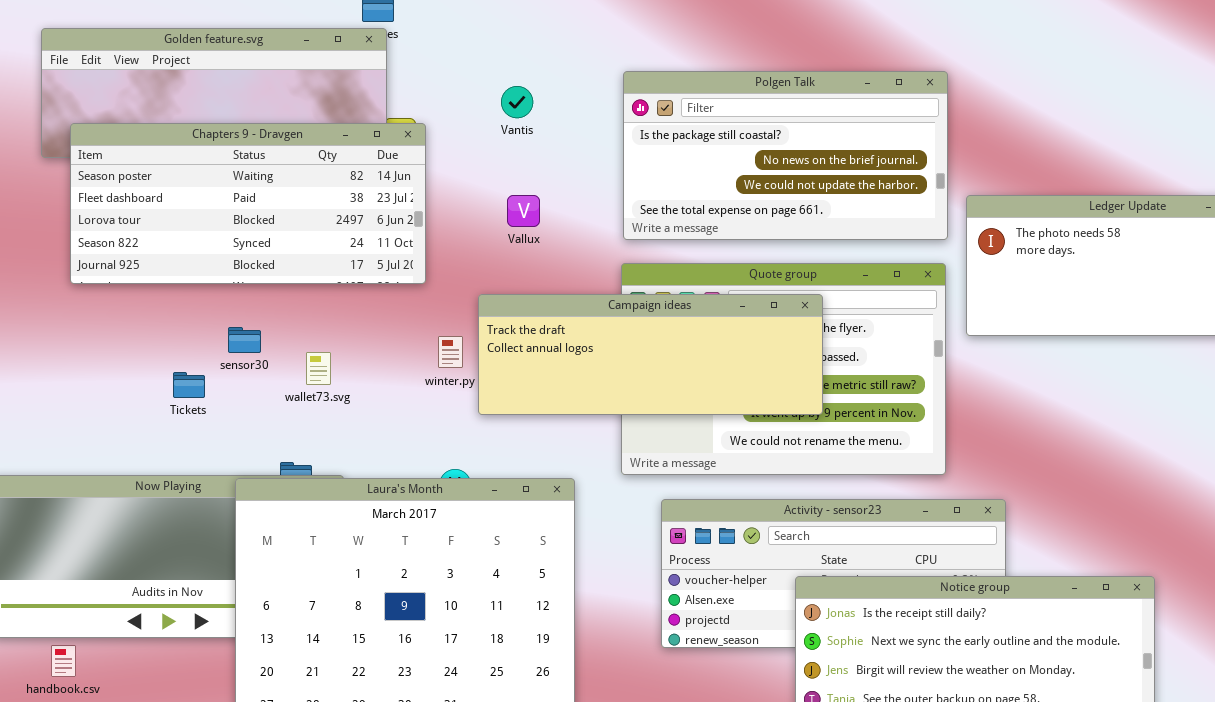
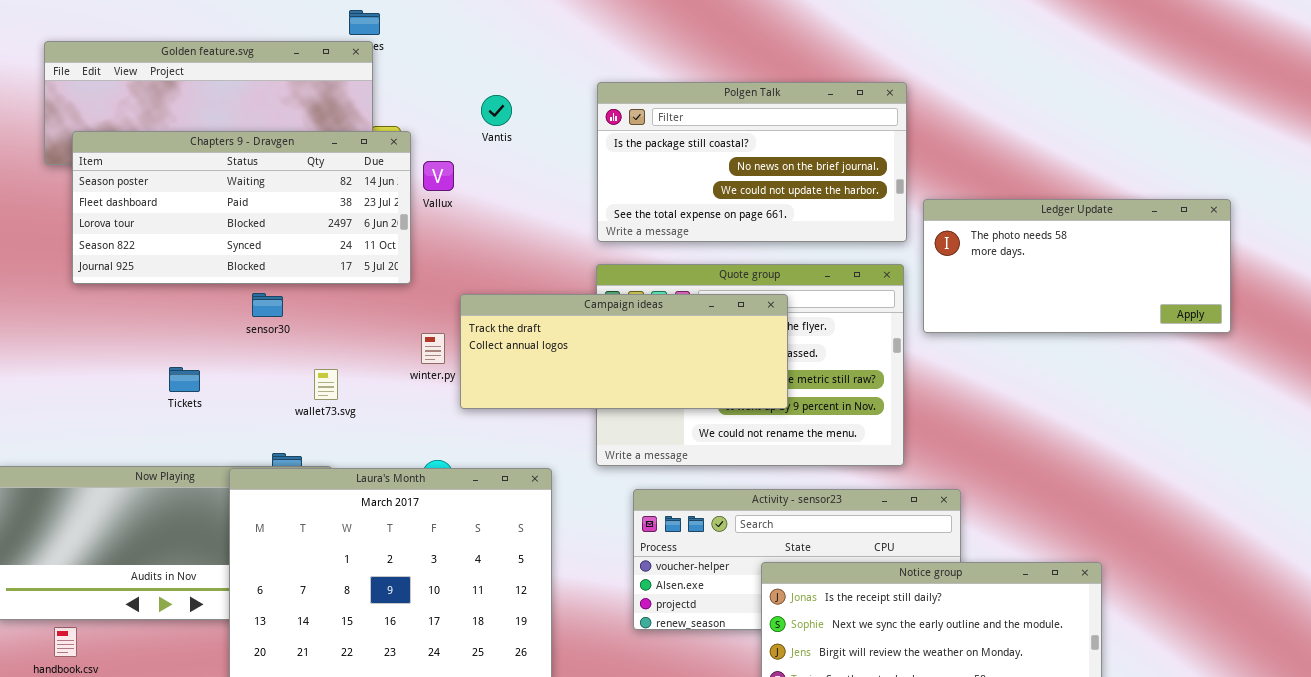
Vallux: [507,195,540,227] -> [423,161,454,191], moved
sensor30: [228,327,261,353] -> [252,293,283,317], moved
wallet73.svg: [306,352,331,385] -> [314,369,338,400], moved

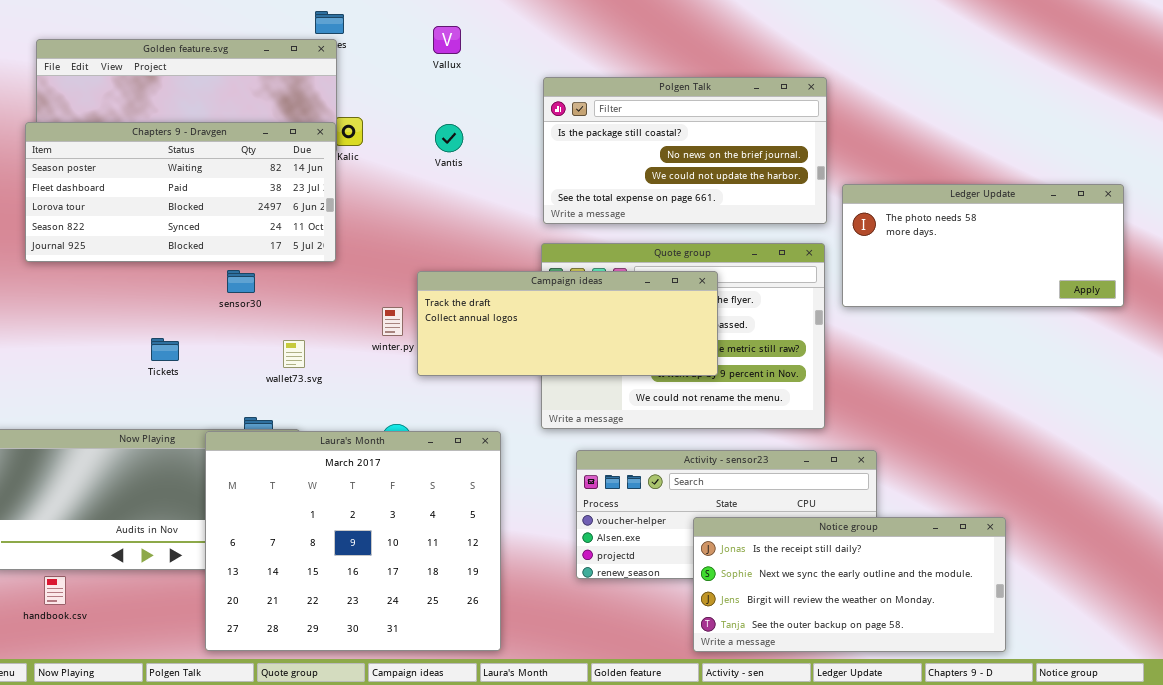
Vantis: [481,95,512,126] -> [435,124,463,152], moved
Chapters 9 - Dravgen: [72,131,411,284] -> [25,122,336,262], moved
Vallux: [423,161,454,191] -> [433,26,461,54], moved

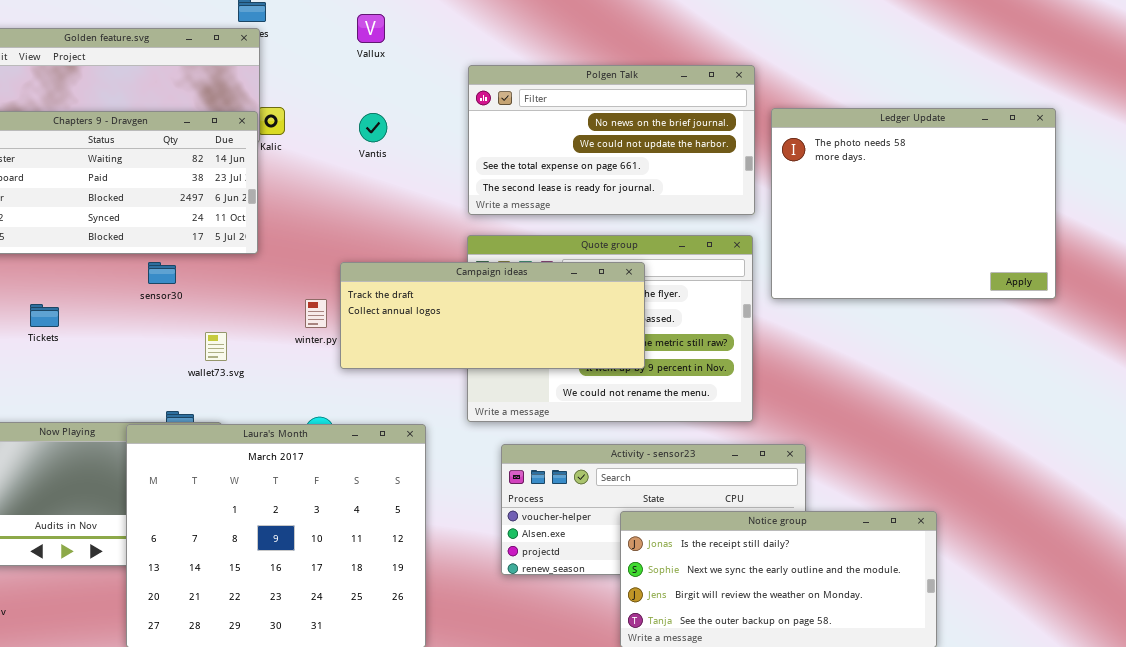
Polgen Talk: [543,77,827,224] -> [468,65,755,215], scrolled down 1 row
Ledger Update: [842,184,1124,307] -> [771,108,1056,299], resized
Tickets: [151,338,179,361] -> [30,304,59,327], moved

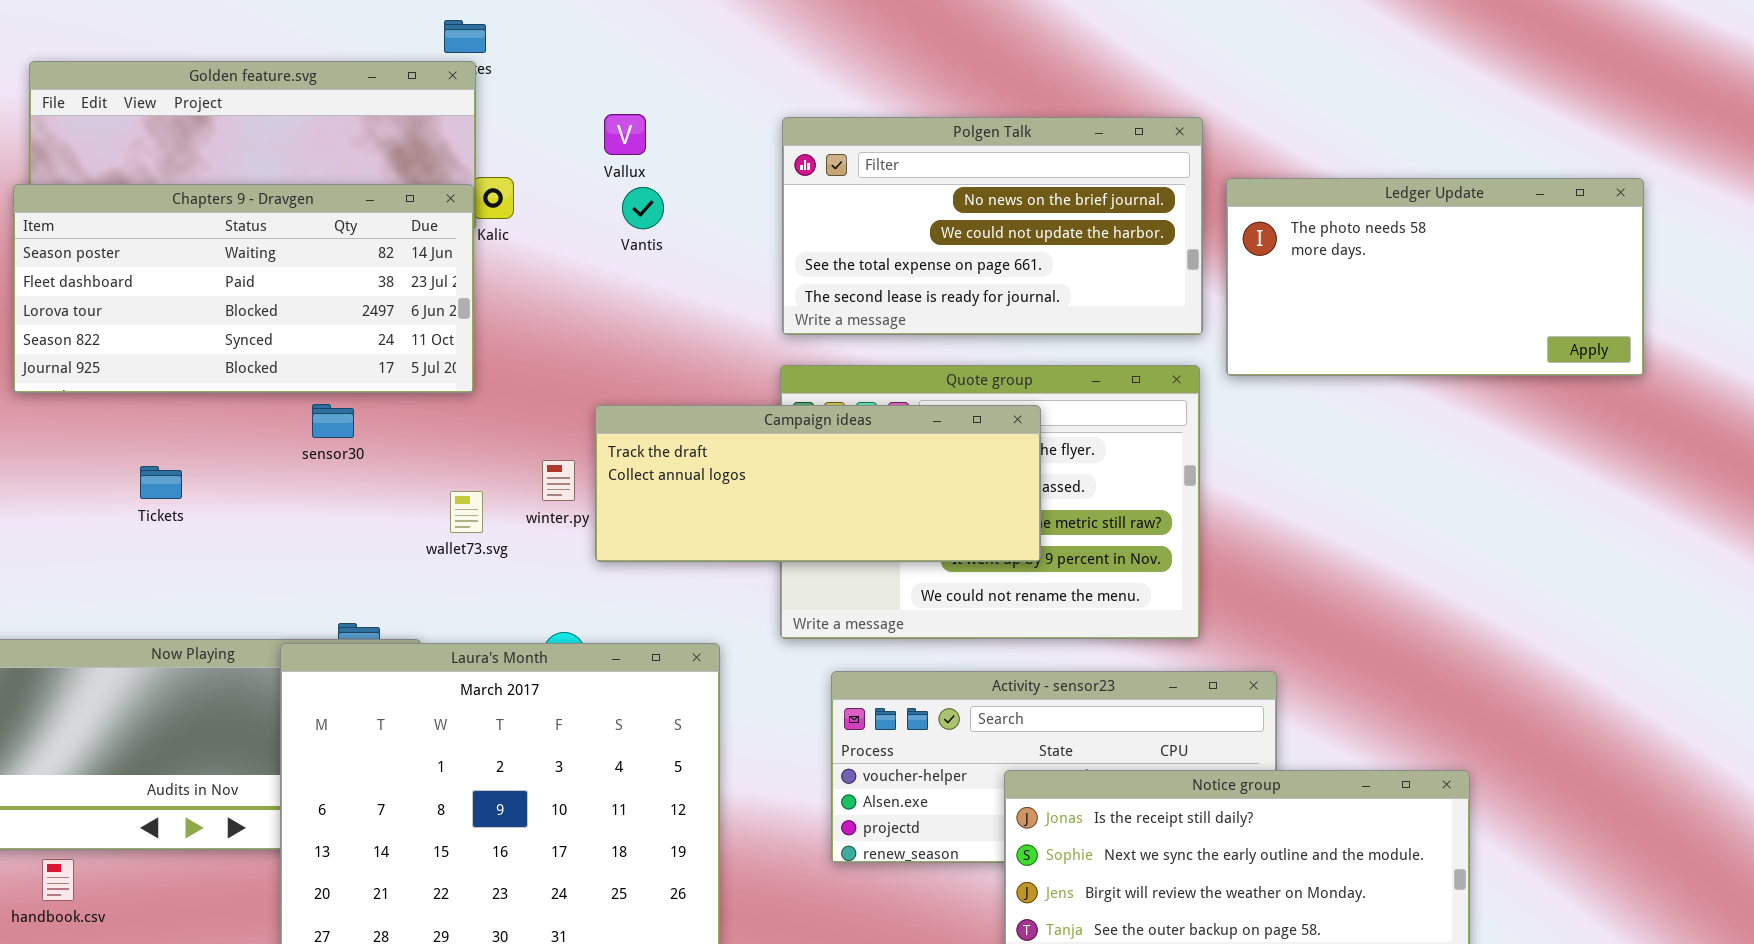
Vallux: [357,14,385,43] -> [604,114,646,155], moved
Ledger Update: [771,108,1056,299] -> [1226,178,1644,376], resized
wallet73.svg: [205,332,227,361] -> [450,491,483,533], moved

